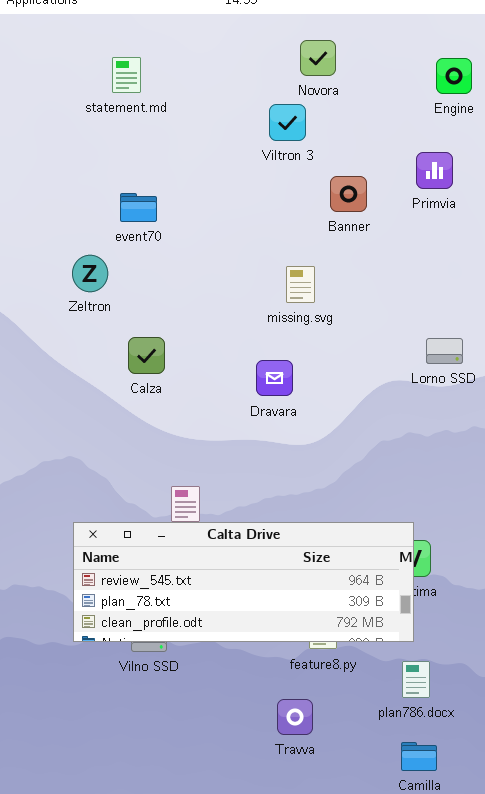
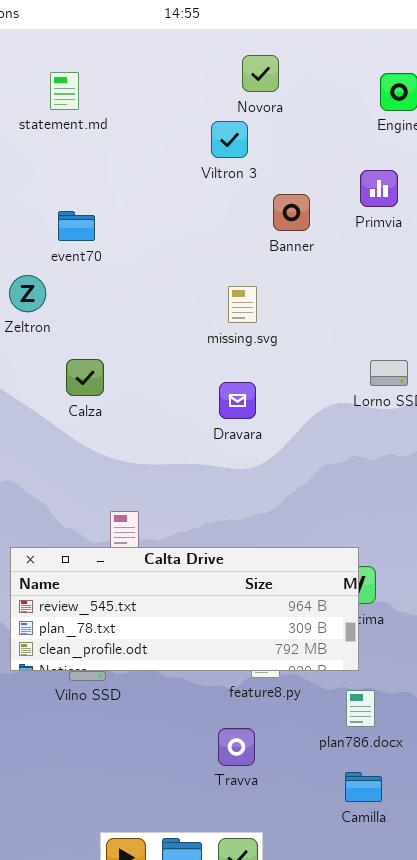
Dravara: [256,360,293,396] -> [219,382,256,419], moved

